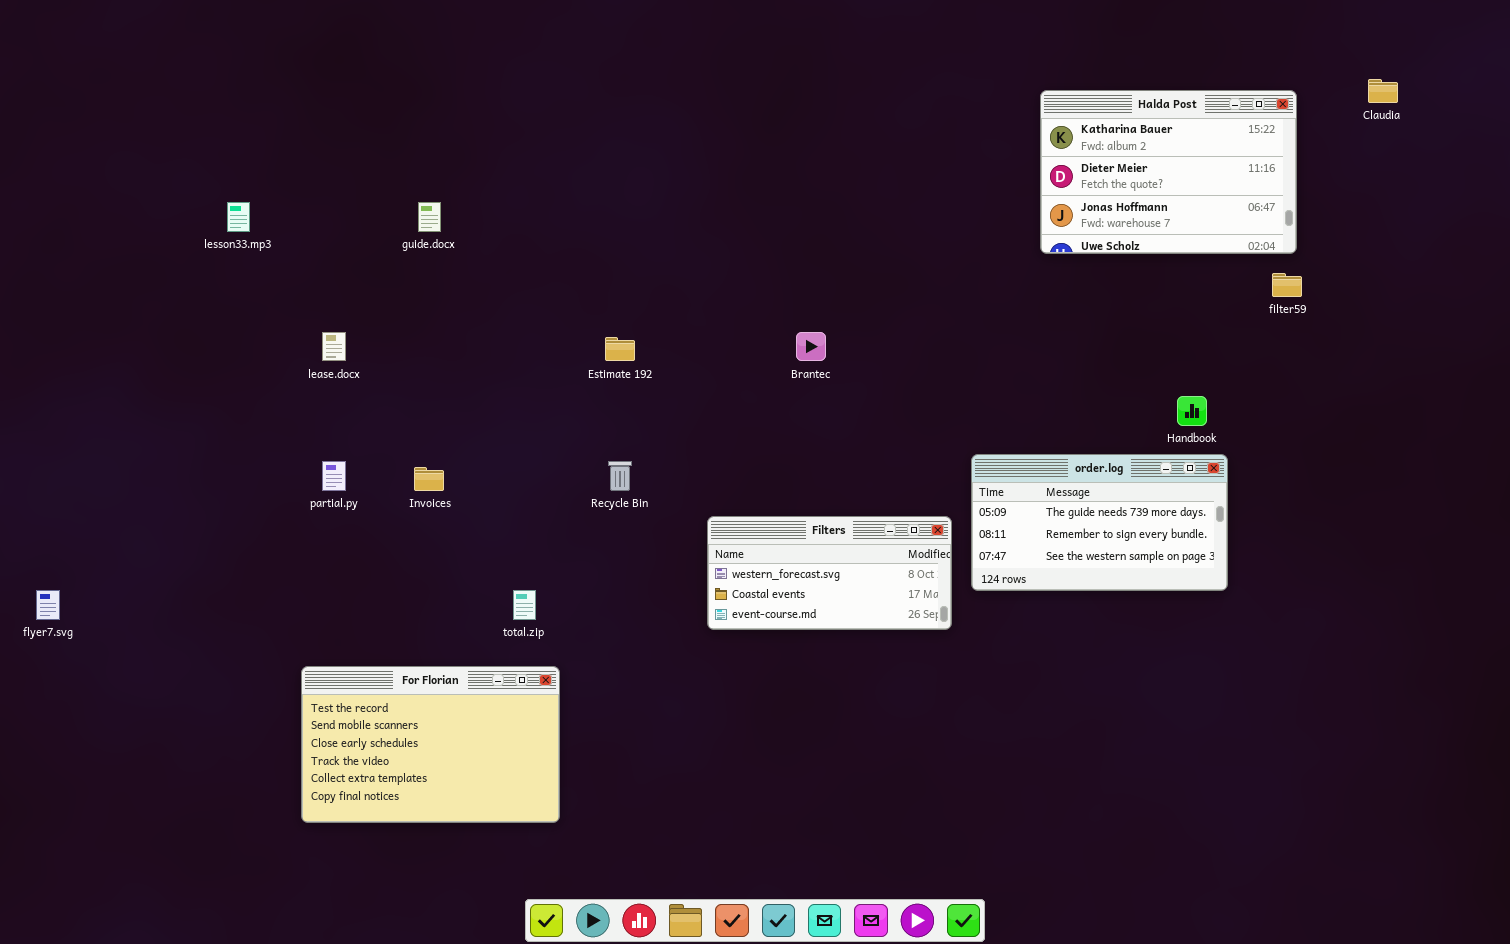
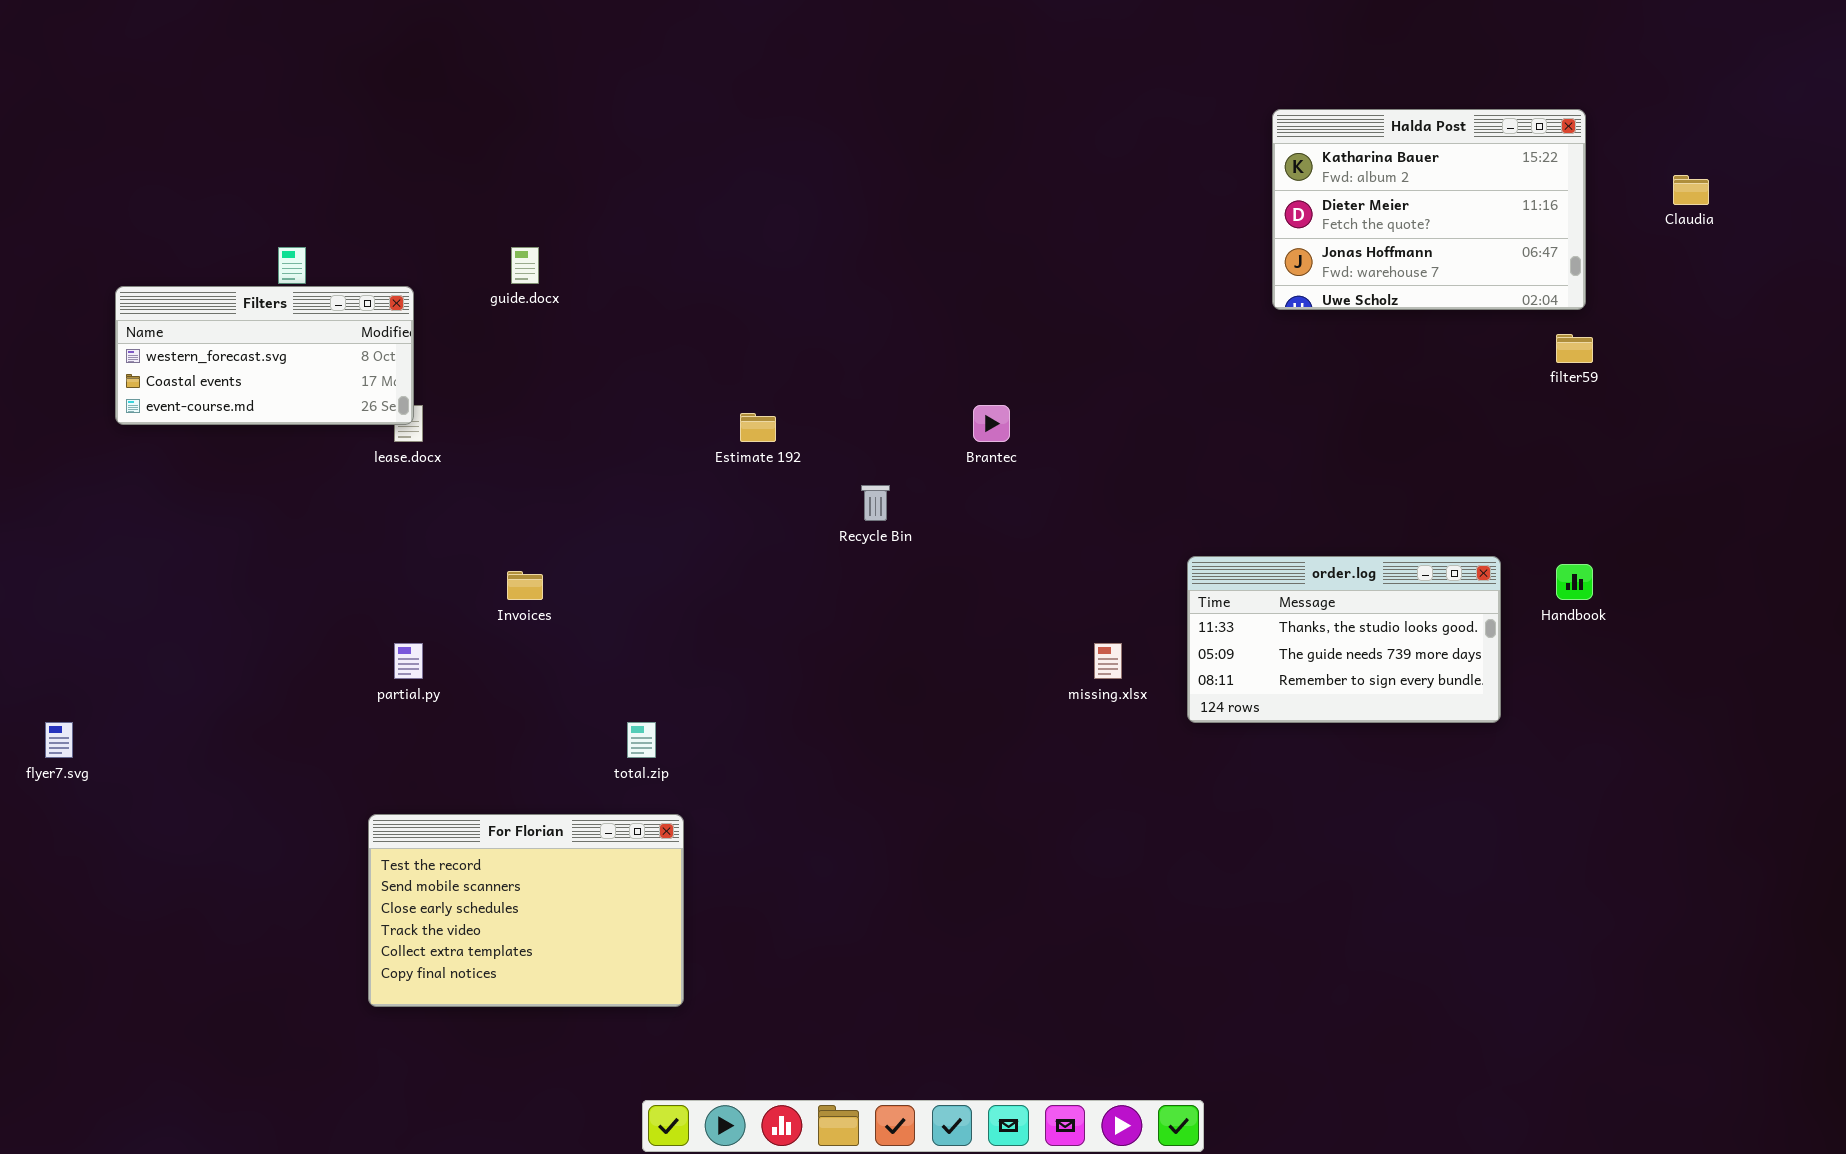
Claudia: [1368,79,1398,103] -> [1673,175,1709,205], moved
Handbook: [1177,396,1207,426] -> [1556,564,1593,600], moved
order.log: [971,454,1228,591] -> [1187,556,1501,723], scrolled up 1 row
partial.py: [322,461,346,491] -> [394,643,423,679], moved
Recycle Bin: [608,461,632,491] -> [861,485,890,521], moved
Filters: [707,516,952,630] -> [115,286,414,425], moved

